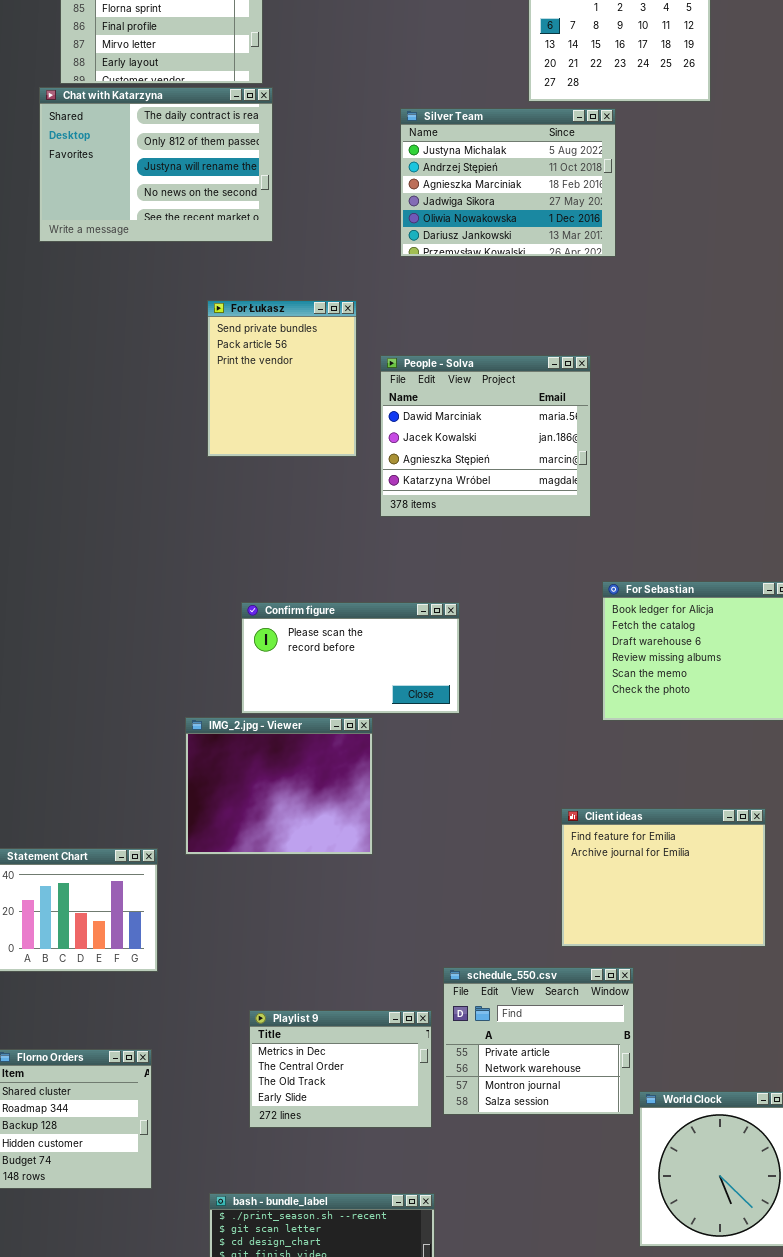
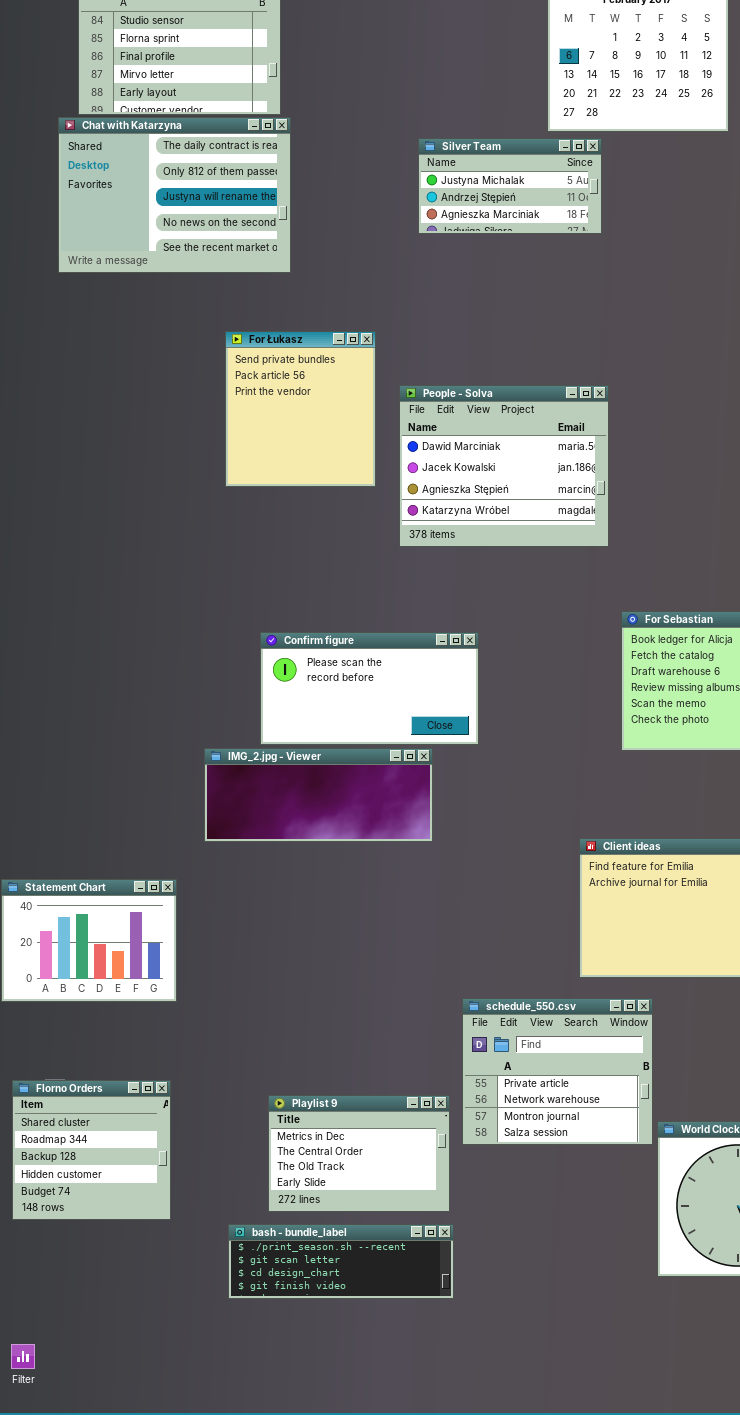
Silver Team: [400,108,616,257] -> [418,138,602,234], resized
IMG_2.jpg - Viewer: [185,717,373,855] -> [204,748,433,842], resized
Playlist 9: [249,1010,432,1128] -> [268,1095,450,1212], moved

